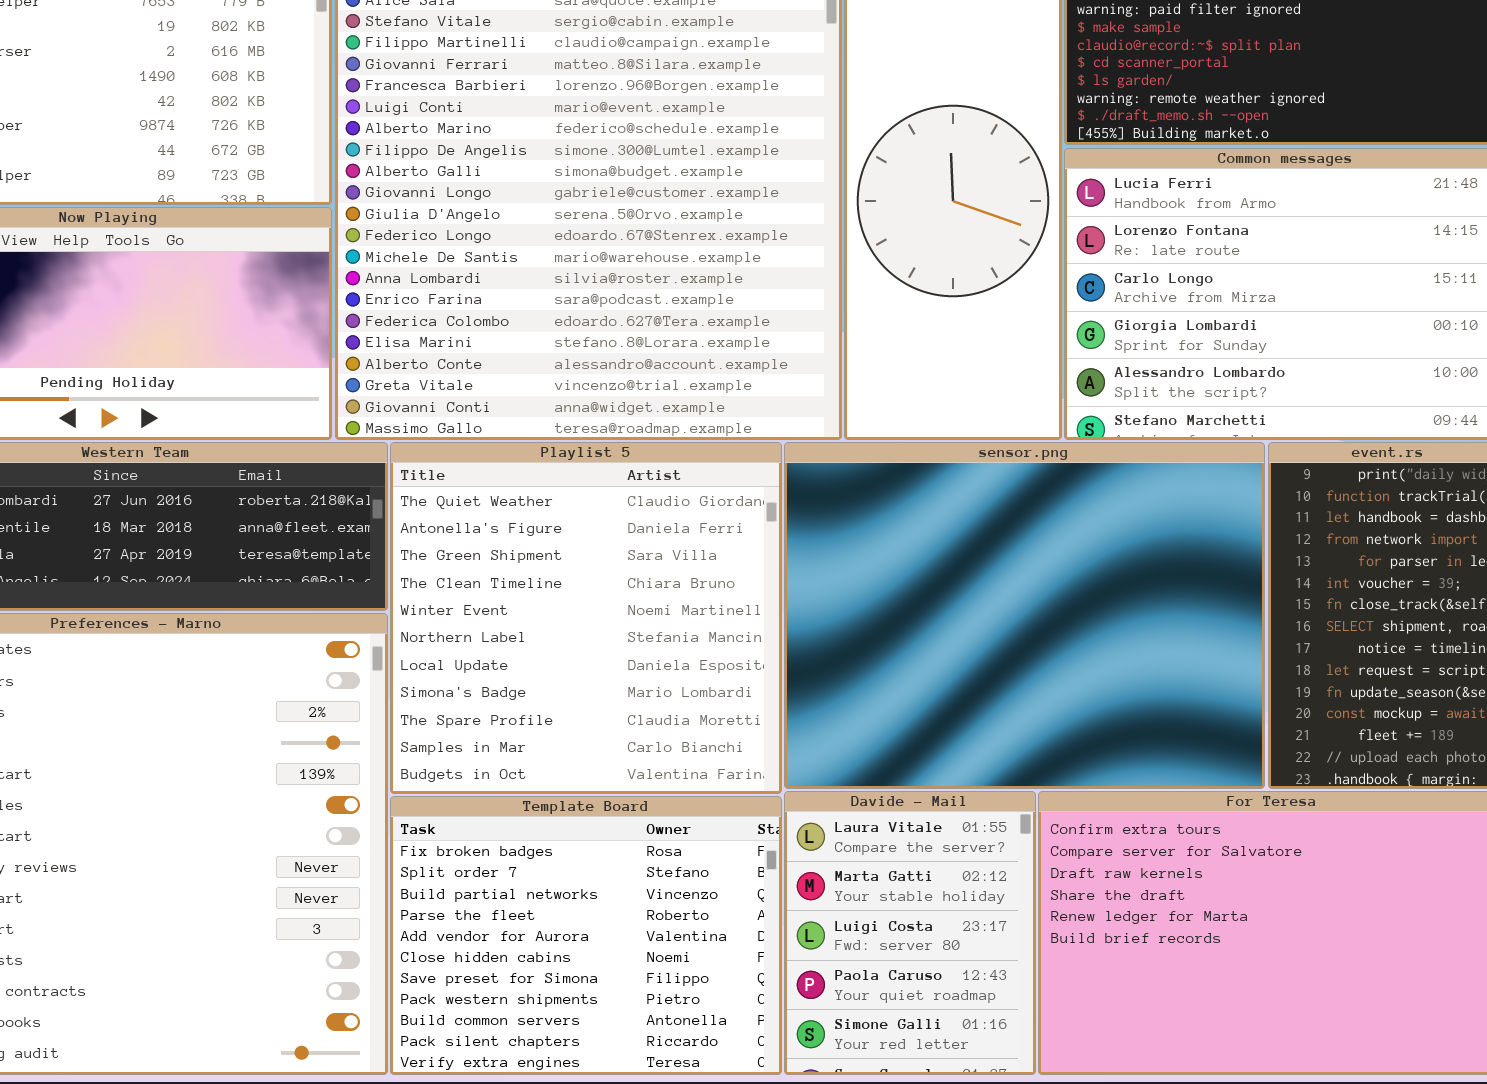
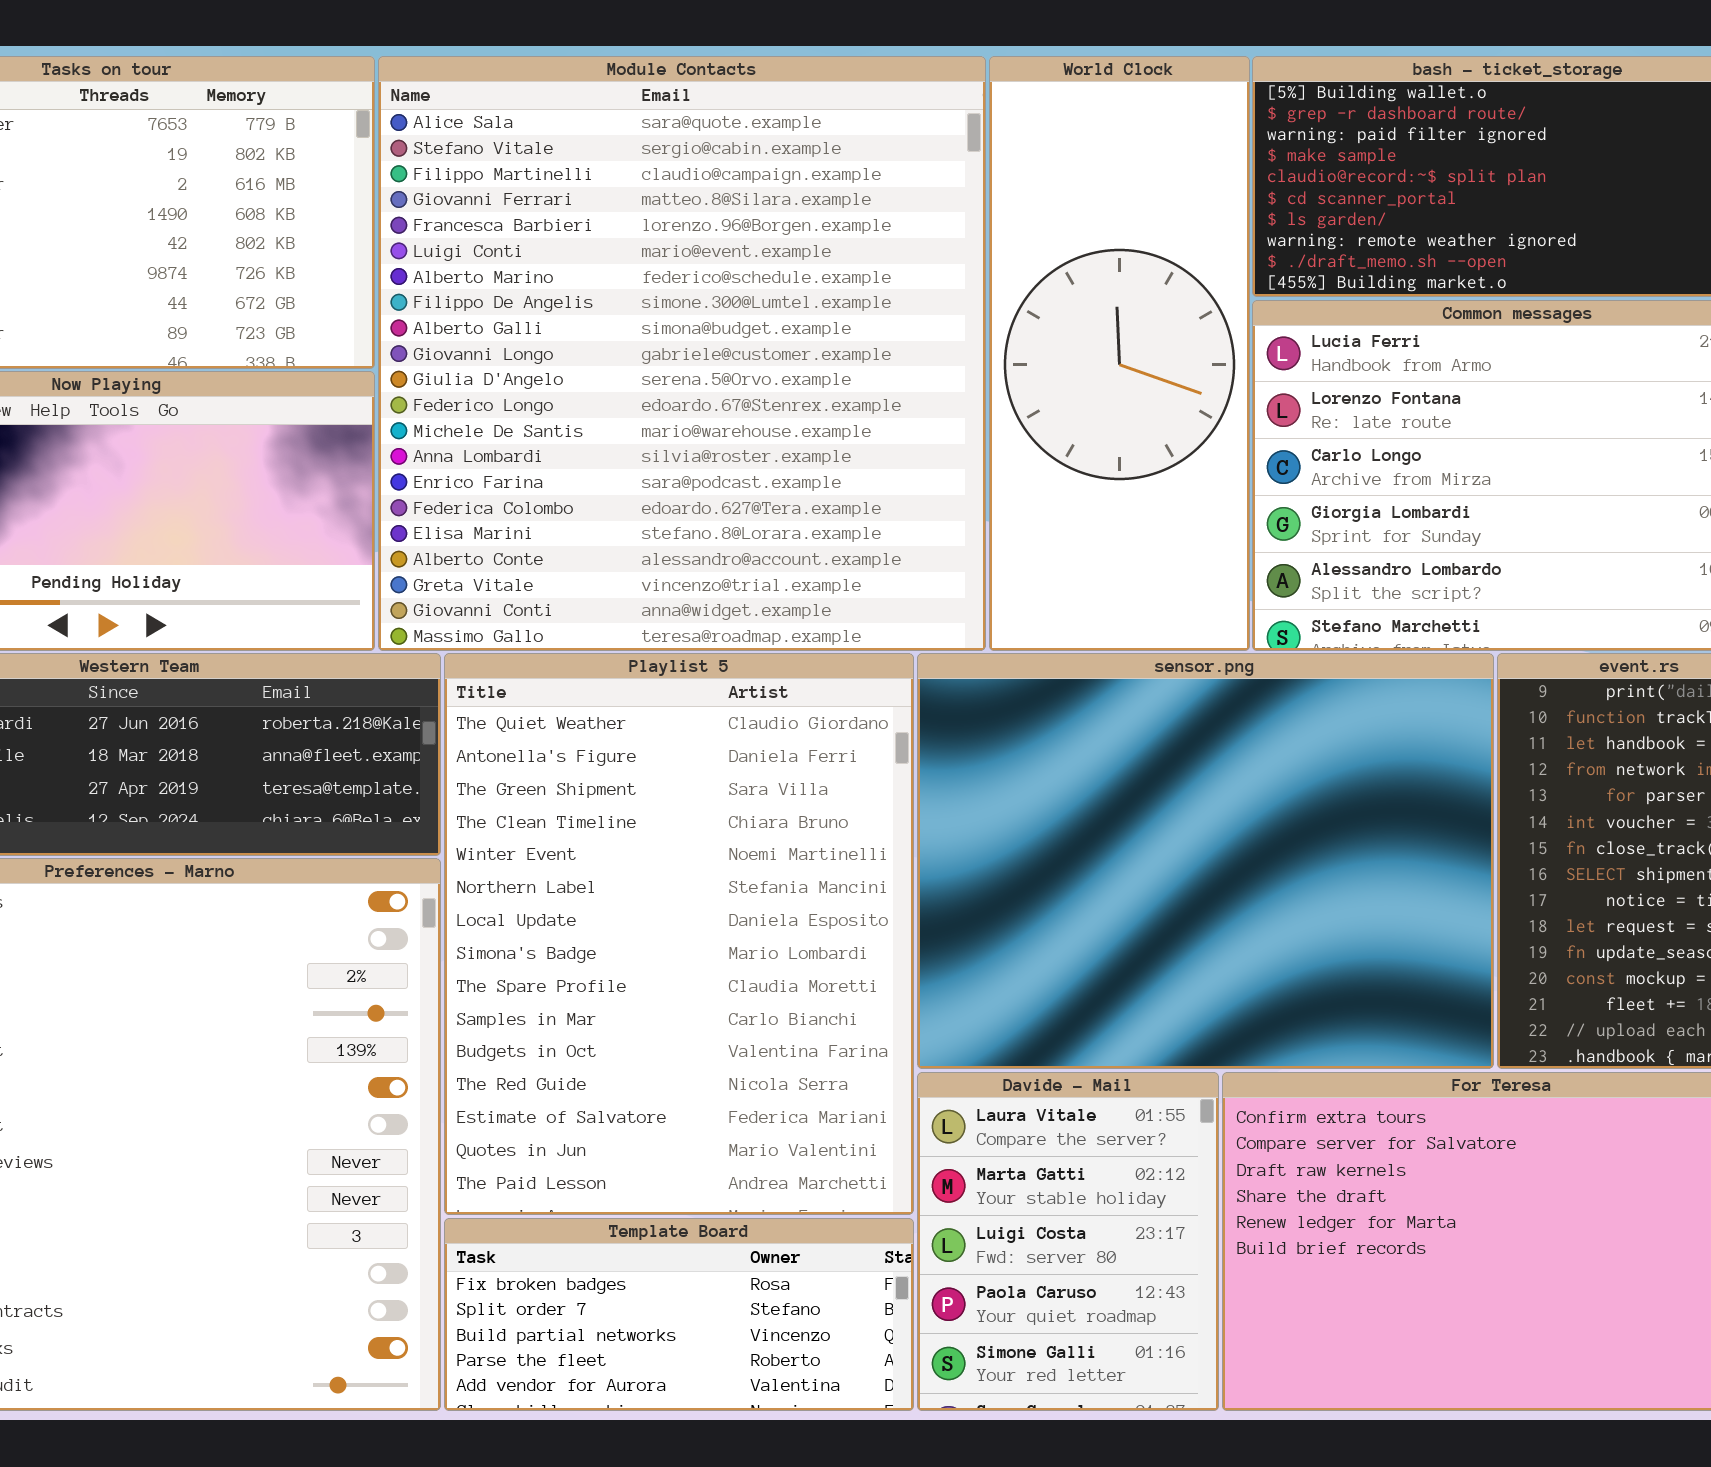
Playlist 5: [390,442,782,794] -> [444,653,914,1215], resized
Template Board: [390,796,782,1075] -> [444,1218,914,1411], resized

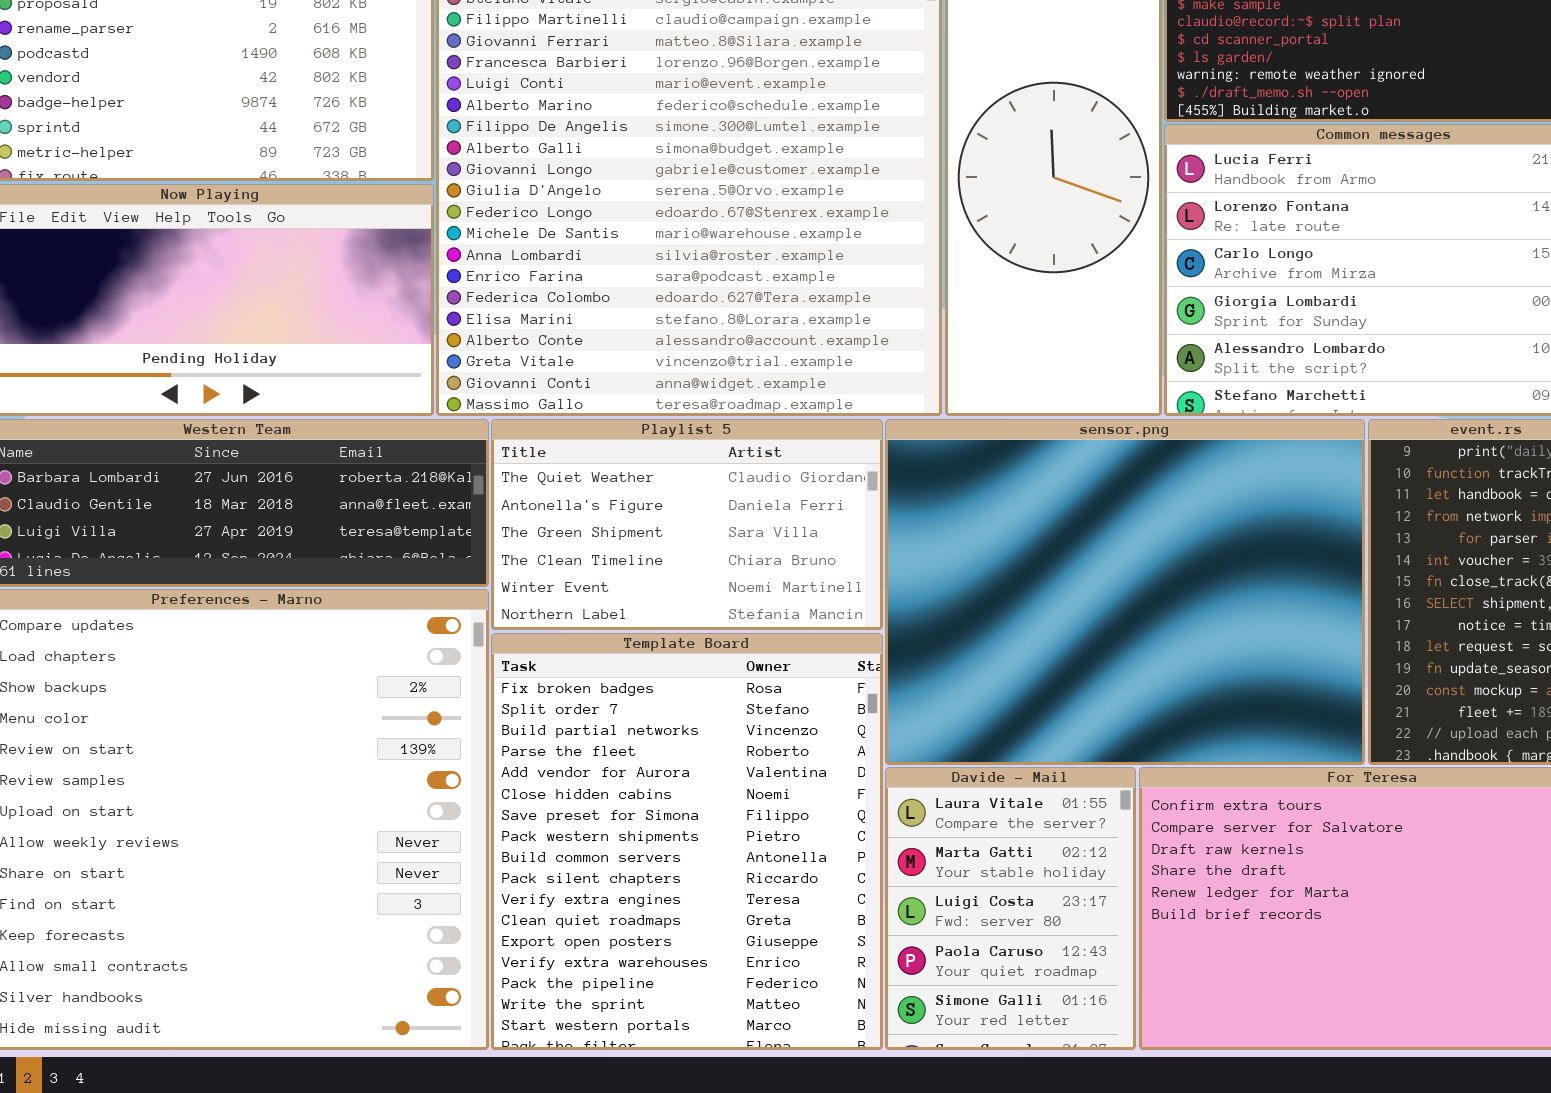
Playlist 5: [444,653,914,1215] -> [491,419,883,630], resized
Template Board: [444,1218,914,1411] -> [491,633,883,1050], resized

